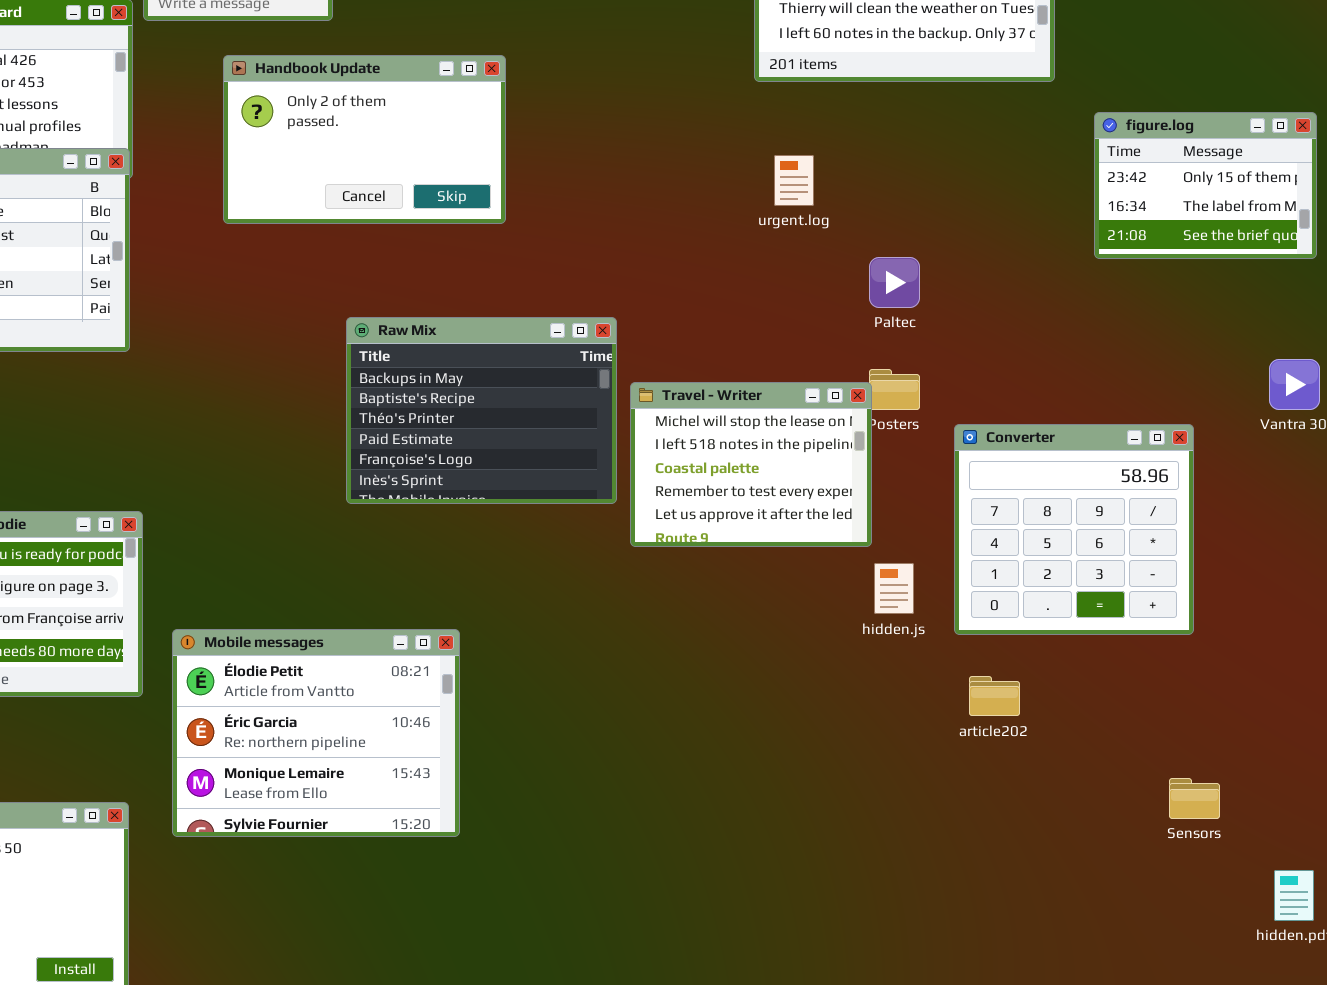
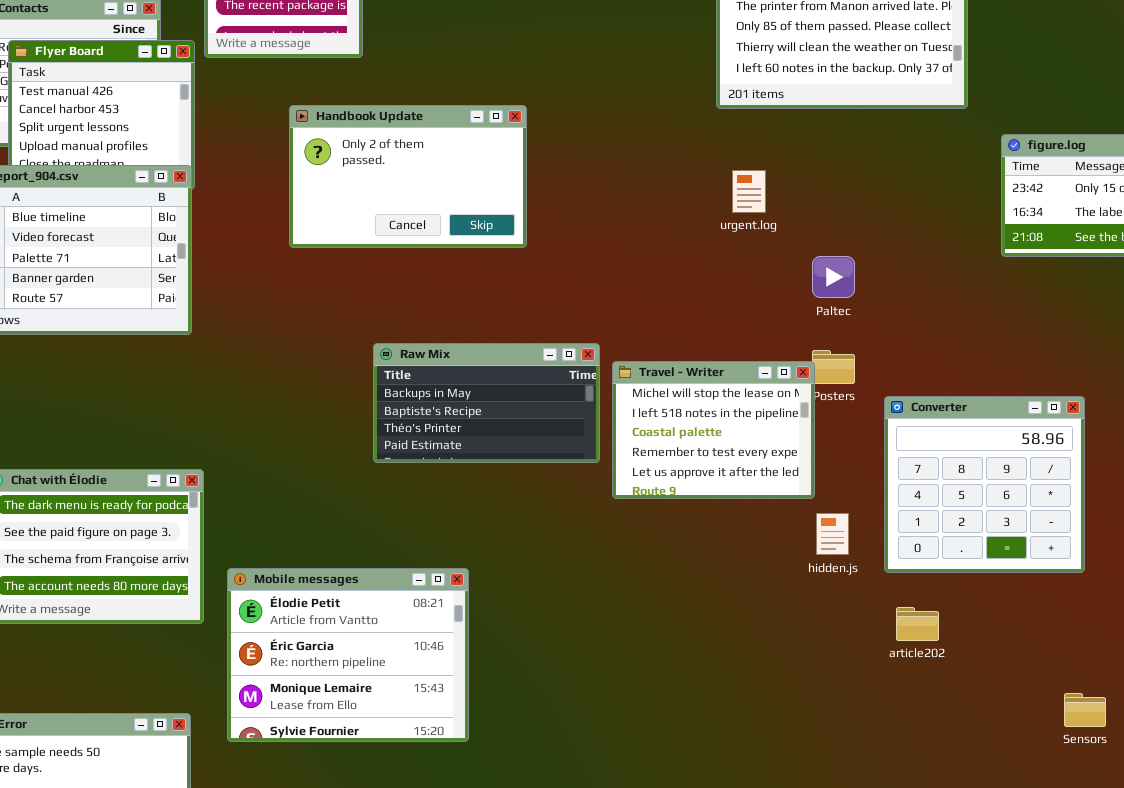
Handbook Update: [223,55,506,224] -> [289,105,527,248], moved
Raw Mix: [346,317,617,504] -> [373,343,600,463], resized

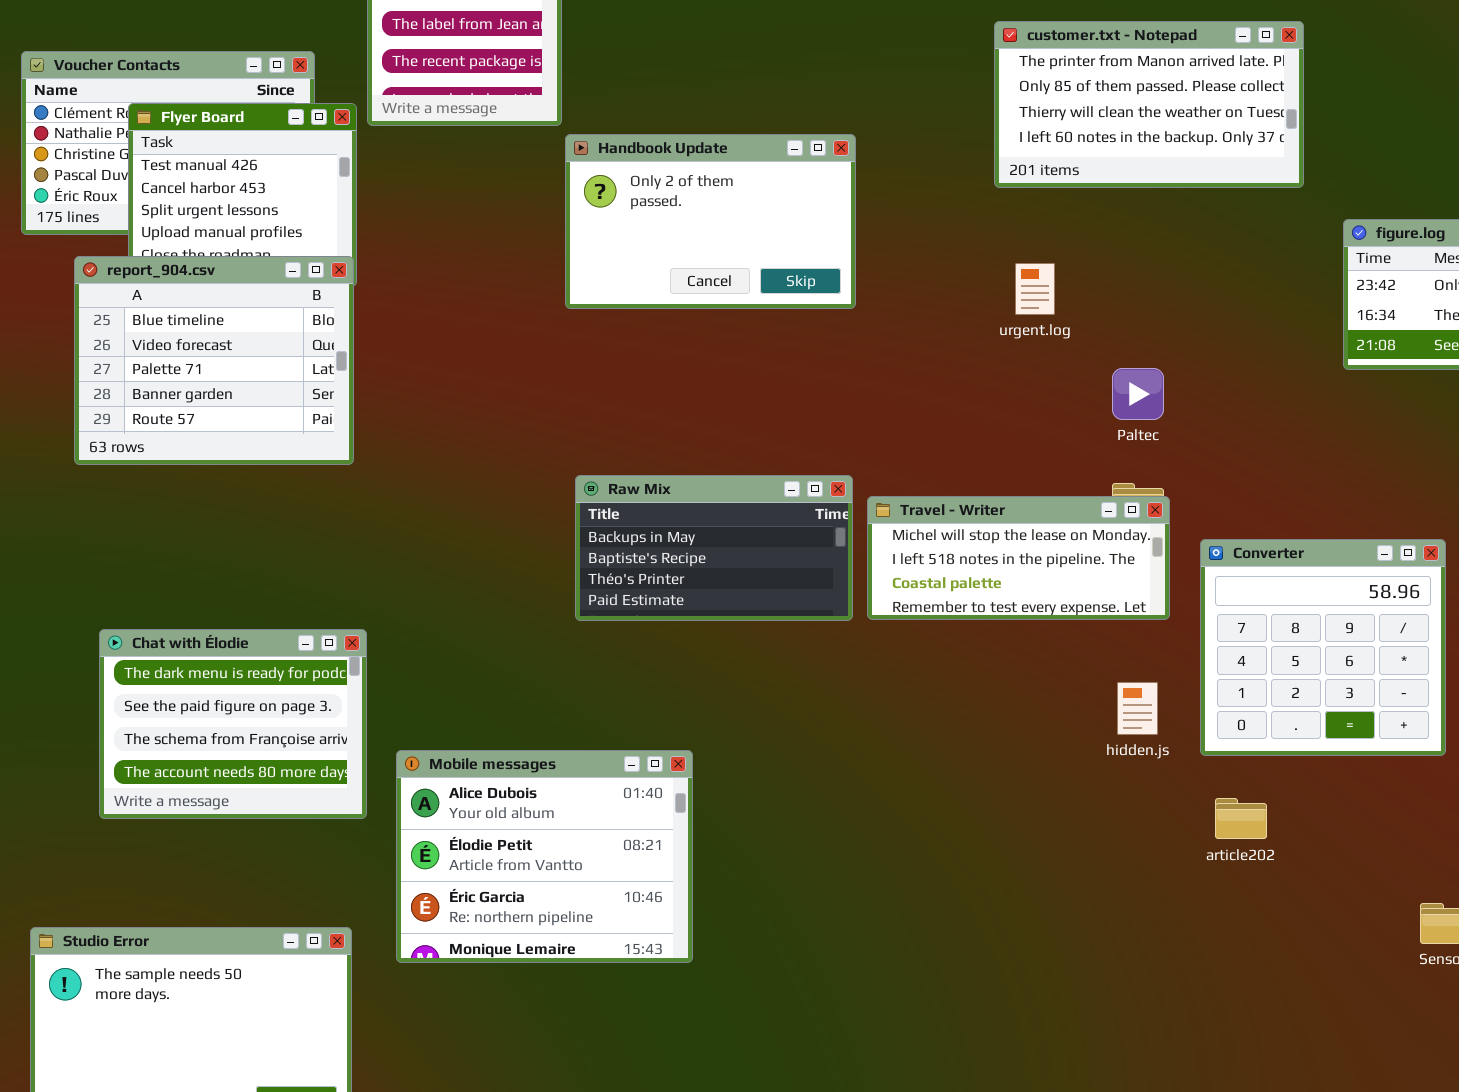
Handbook Update: [289,105,527,248] -> [565,134,856,309], moved
Travel - Writer: [612,361,815,499] -> [867,496,1170,620], resized
Mobile messages: [227,568,469,742] -> [396,750,693,963], scrolled up 1 row

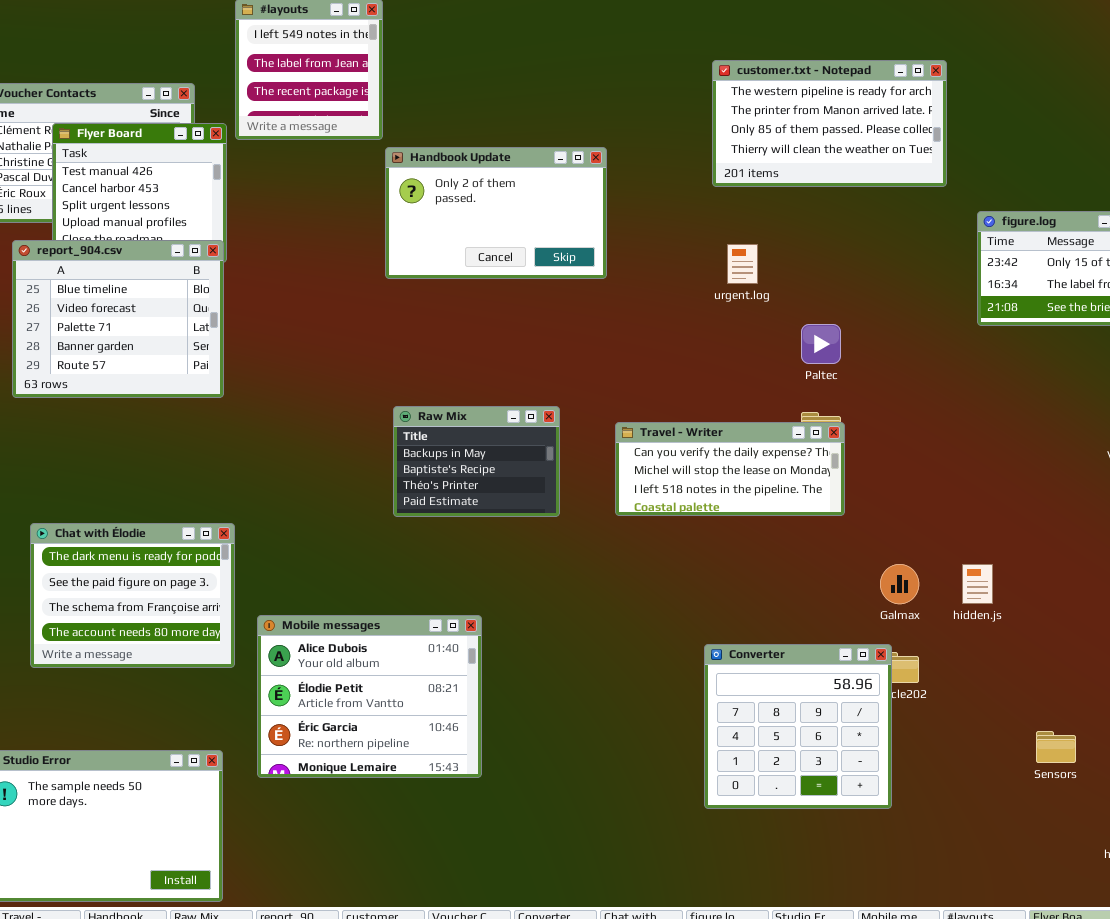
customer.txt - Notepad: [994,21,1304,188] -> [712,60,947,187], scrolled up 1 row
Raw Mix: [575,475,853,621] -> [393,406,560,517], resized
Travel - Writer: [867,496,1170,620] -> [615,422,845,516], scrolled up 1 row
Converter: [1200,539,1446,756] -> [704,644,892,809], moved
hidden.js: [1117,682,1158,735] -> [962,564,993,604], moved

